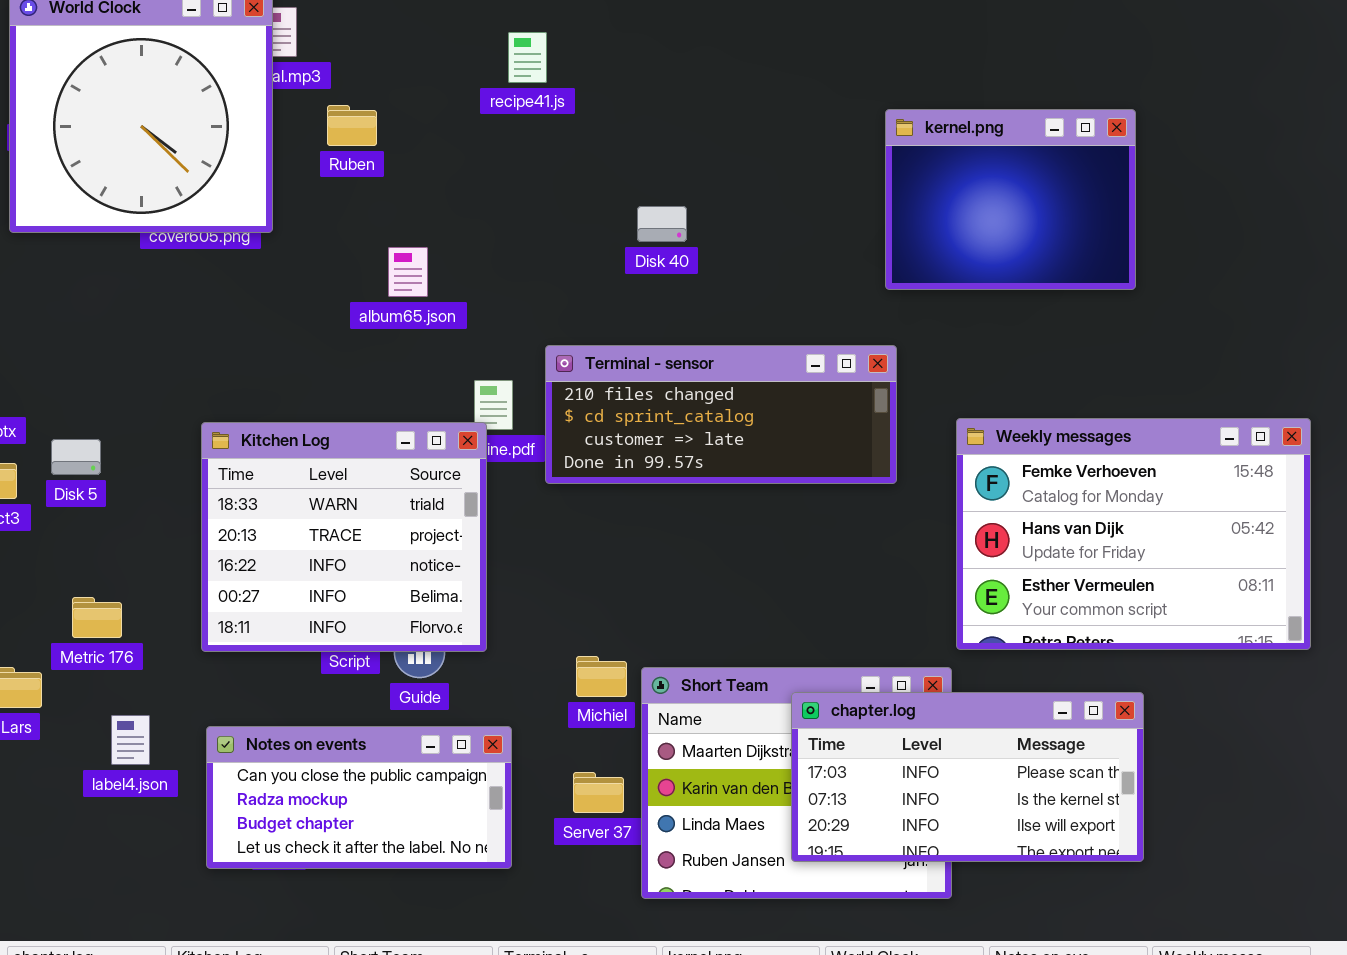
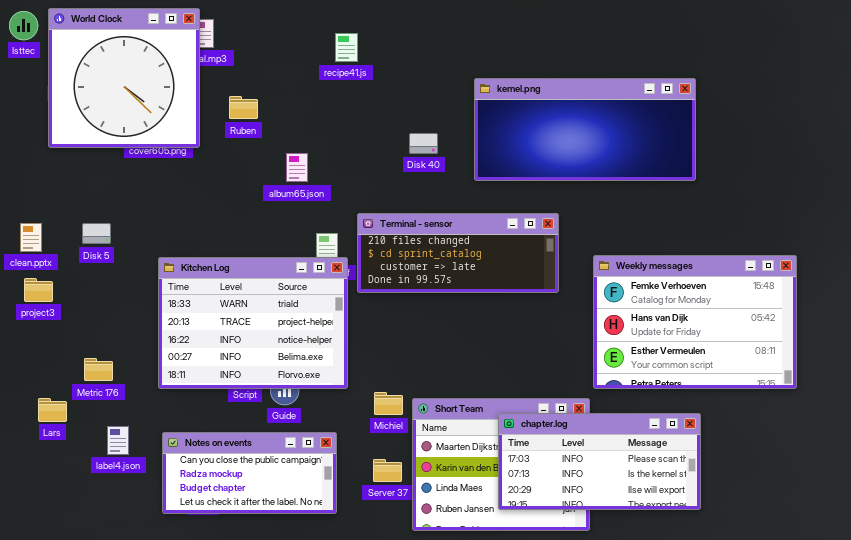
Ruben: [327,105,377,146] -> [229,96,258,119], moved
kernel.png: [885,109,1136,290] -> [474,78,696,181], resized
album65.json: [388,247,428,297] -> [286,153,308,182], moved
Kitchen Log: [201,422,487,652] -> [158,257,348,389], resized
Disk 5: [51,439,101,475] -> [82,223,111,244], moved

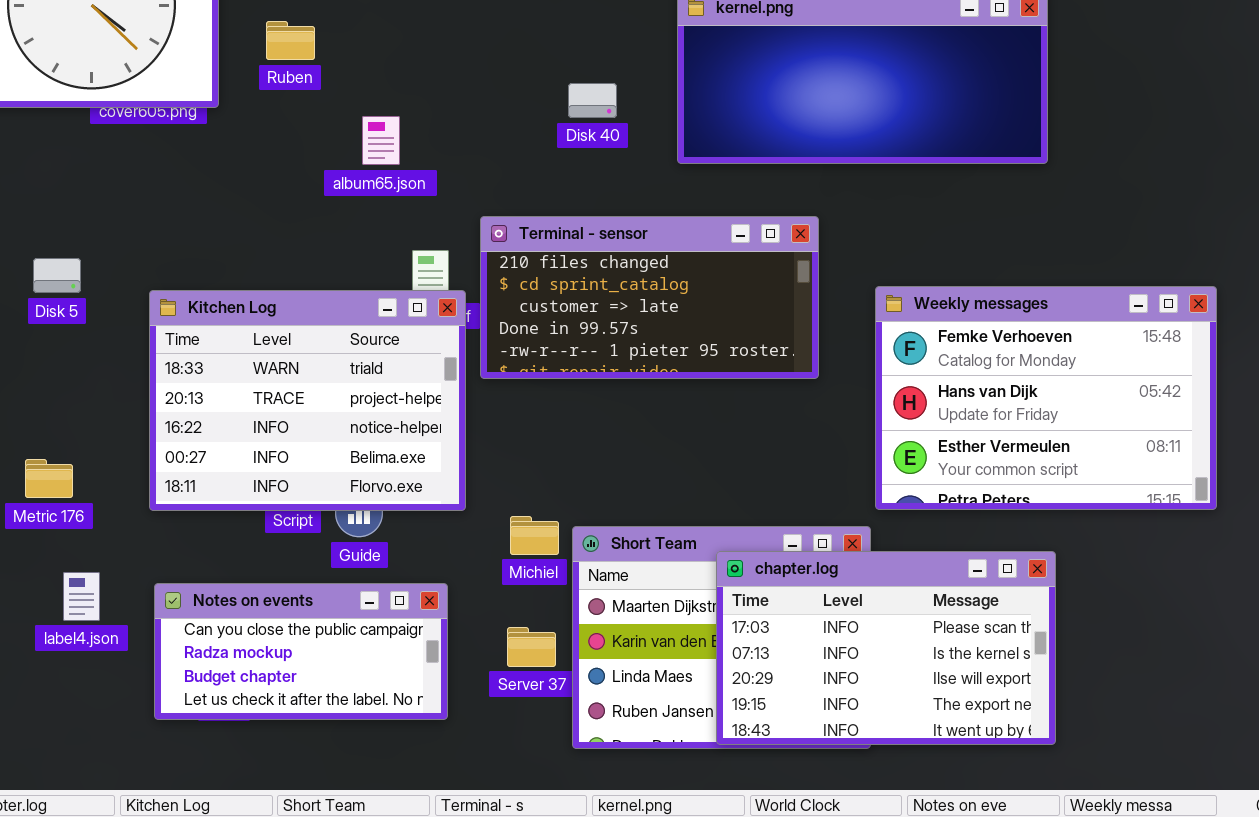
Terminal - sensor: [357,213,559,293] -> [480,216,819,379], resized
Disk 5: [82,223,111,244] -> [33,258,81,293], moved
chapter.log: [498,413,701,510] -> [716,551,1056,745], resized

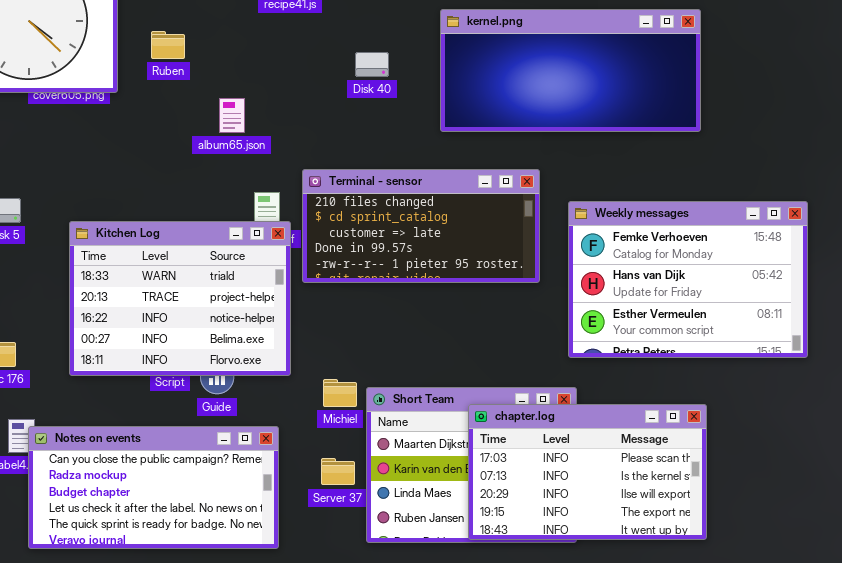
Disk 40: [568,83,617,118] -> [355,52,389,77], moved
Weekly messages: [875,286,1217,510] -> [568,201,808,358], moved
Notes on events: [154,583,448,720] -> [28,426,279,549], resized

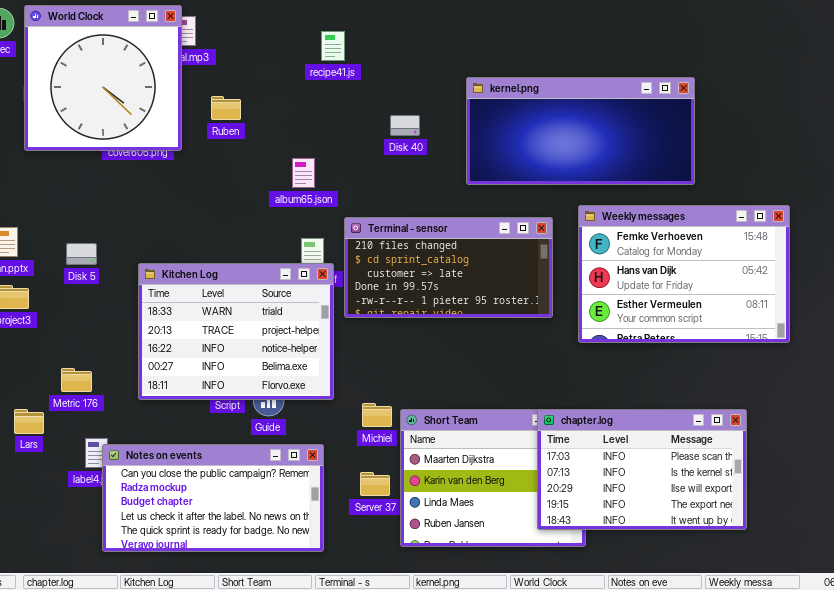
album65.json: [219,98,245,133] -> [292,158,315,188], moved
Weekly messages: [568,201,808,358] -> [578,205,790,343], moved
chapter.log: [468,404,707,540] -> [537,409,747,530], moved

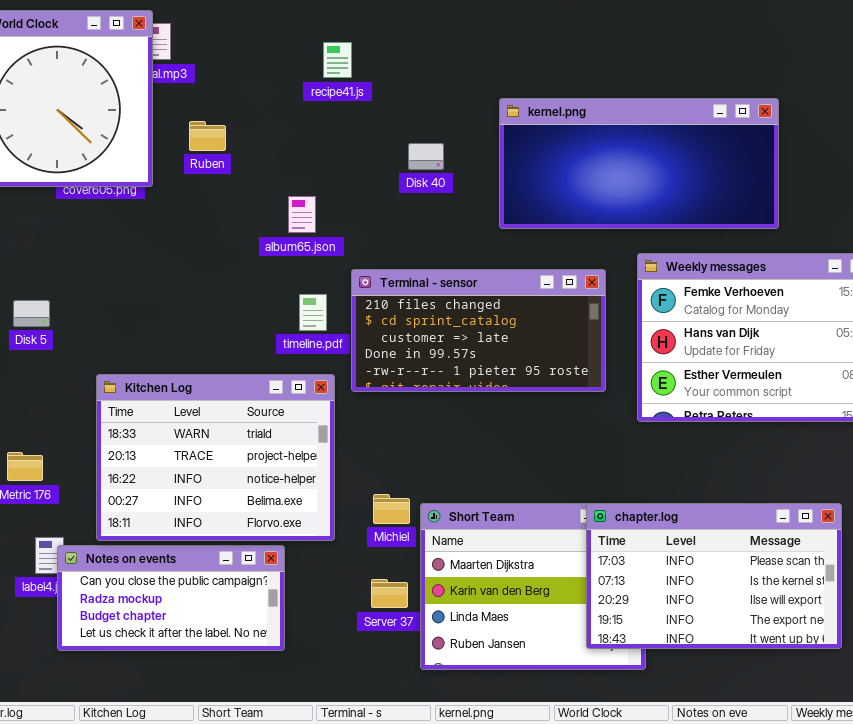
Kitchen Log: [138,263,334,400] -> [96,374,335,541], moved
Notes on events: [102,444,324,552] -> [57,545,285,651], resized

